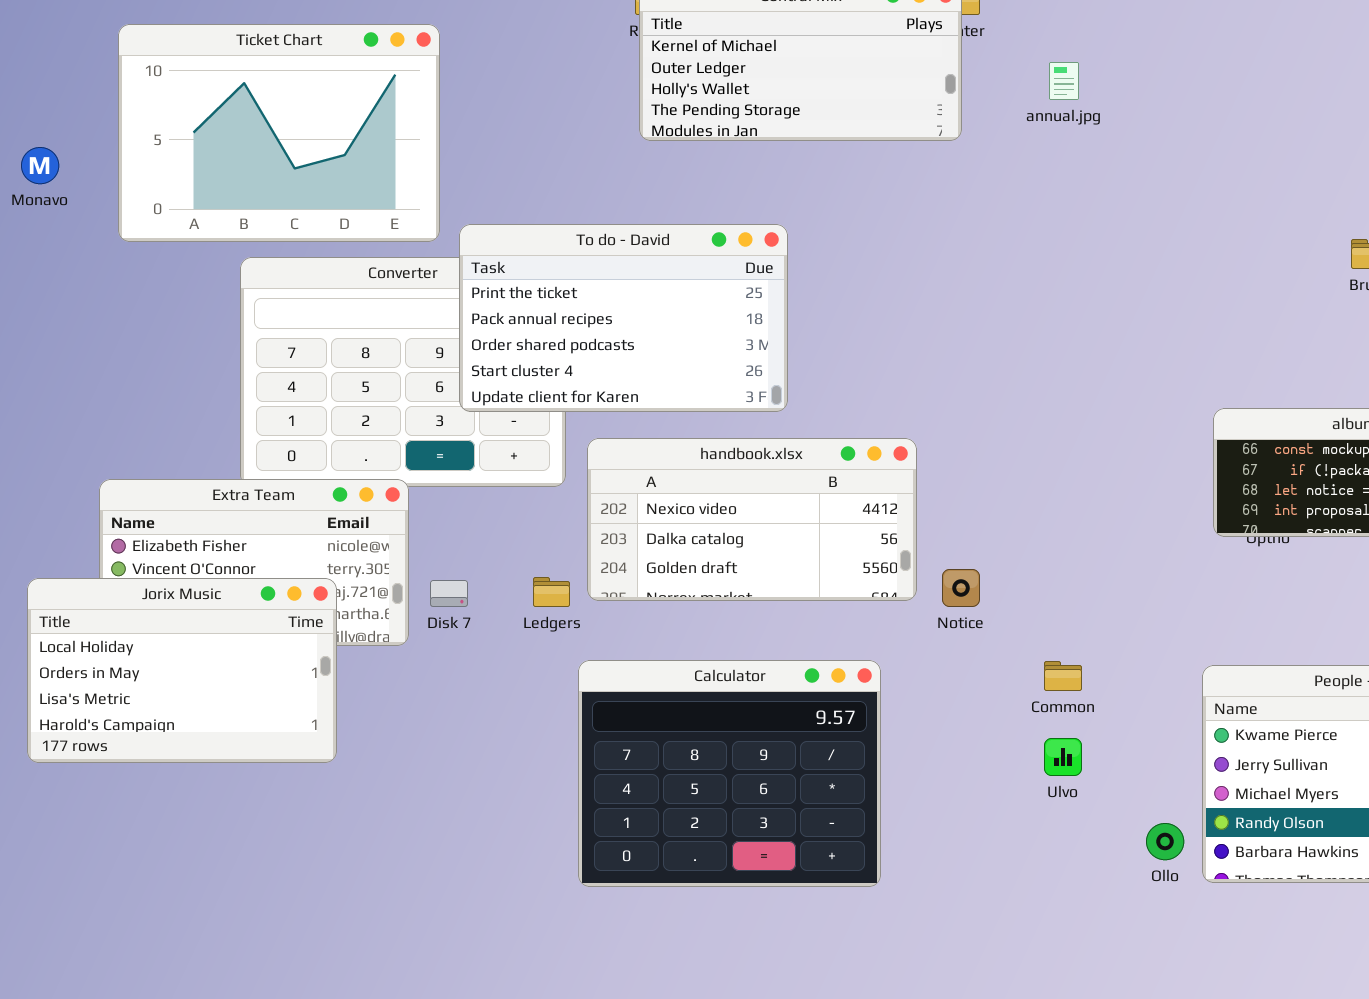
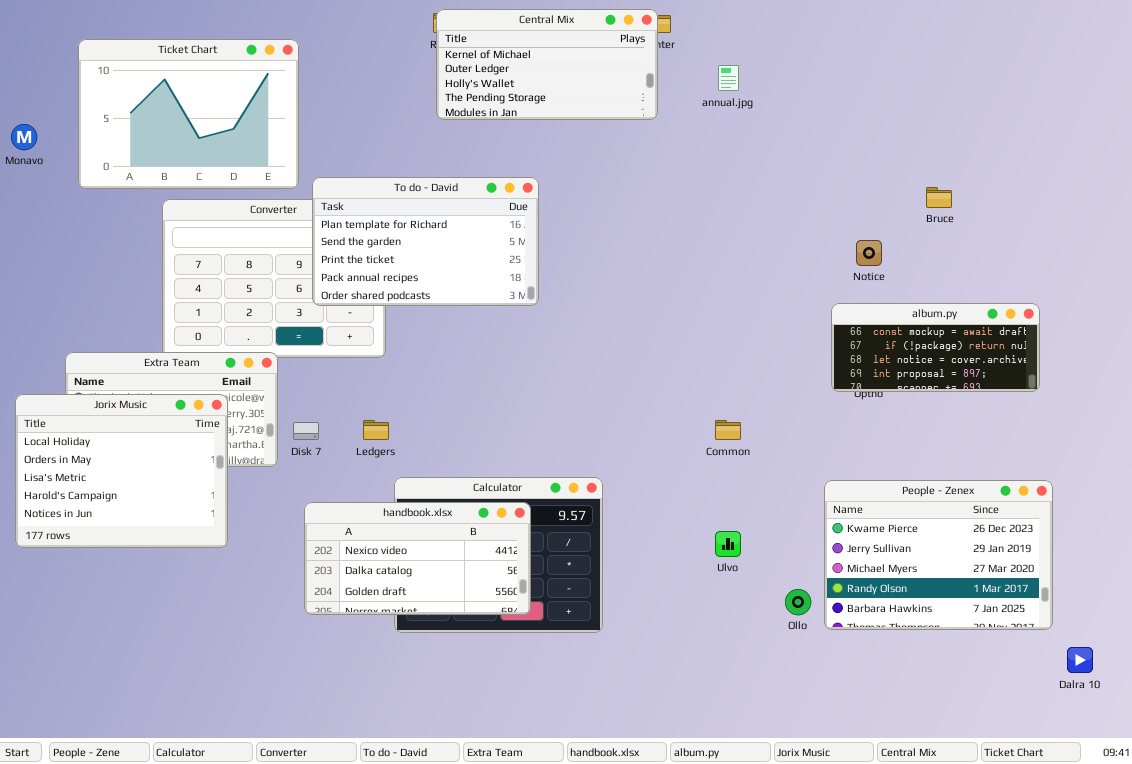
To do - David: [459,224,788,412] -> [312,177,539,306], scrolled up 2 rows
handbook.xlsx: [587,438,917,601] -> [304,502,531,615], moved
Notice: [942,569,980,607] -> [856,240,882,266], moved
Jorix Music: [27,578,337,763] -> [15,394,228,548], resized
Common: [1044,661,1082,691] -> [715,420,741,440], moved

